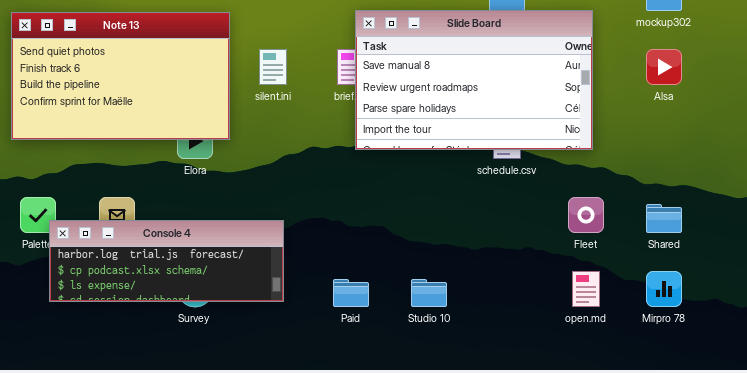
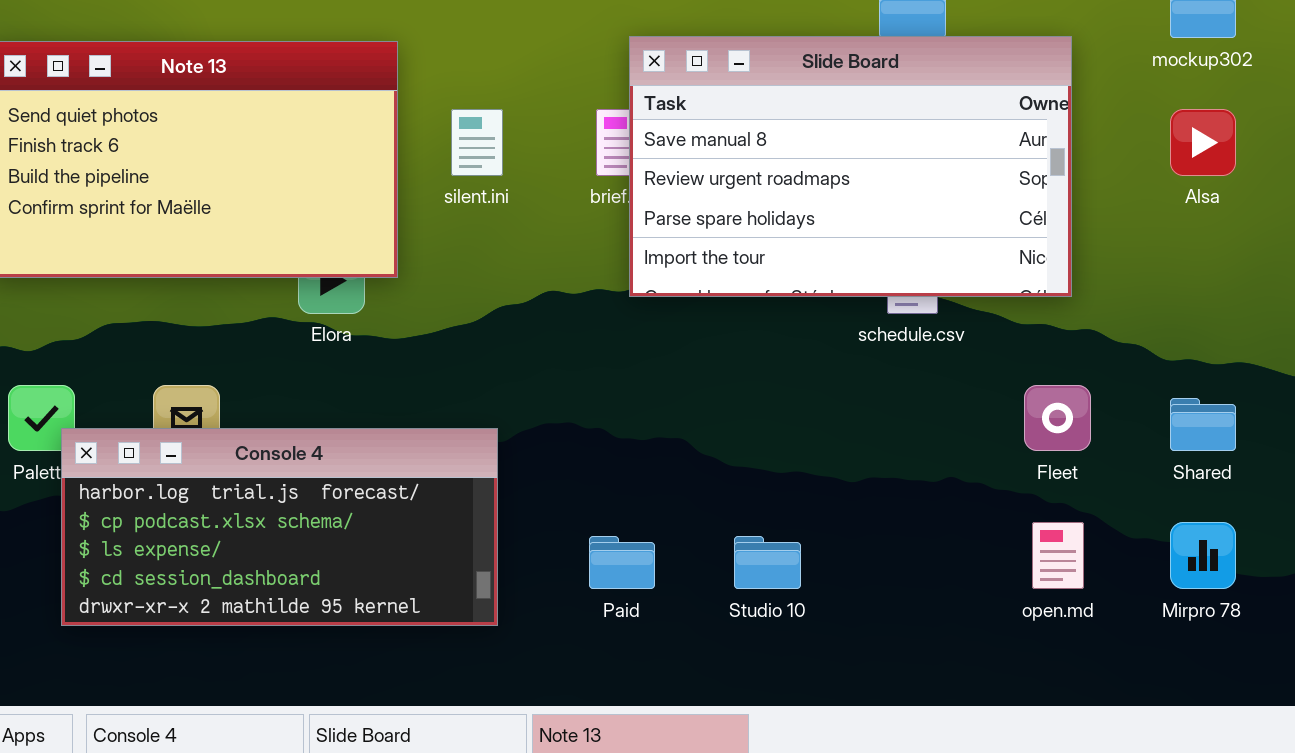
Console 4: [49,220,284,302] -> [61,428,498,626], resized

